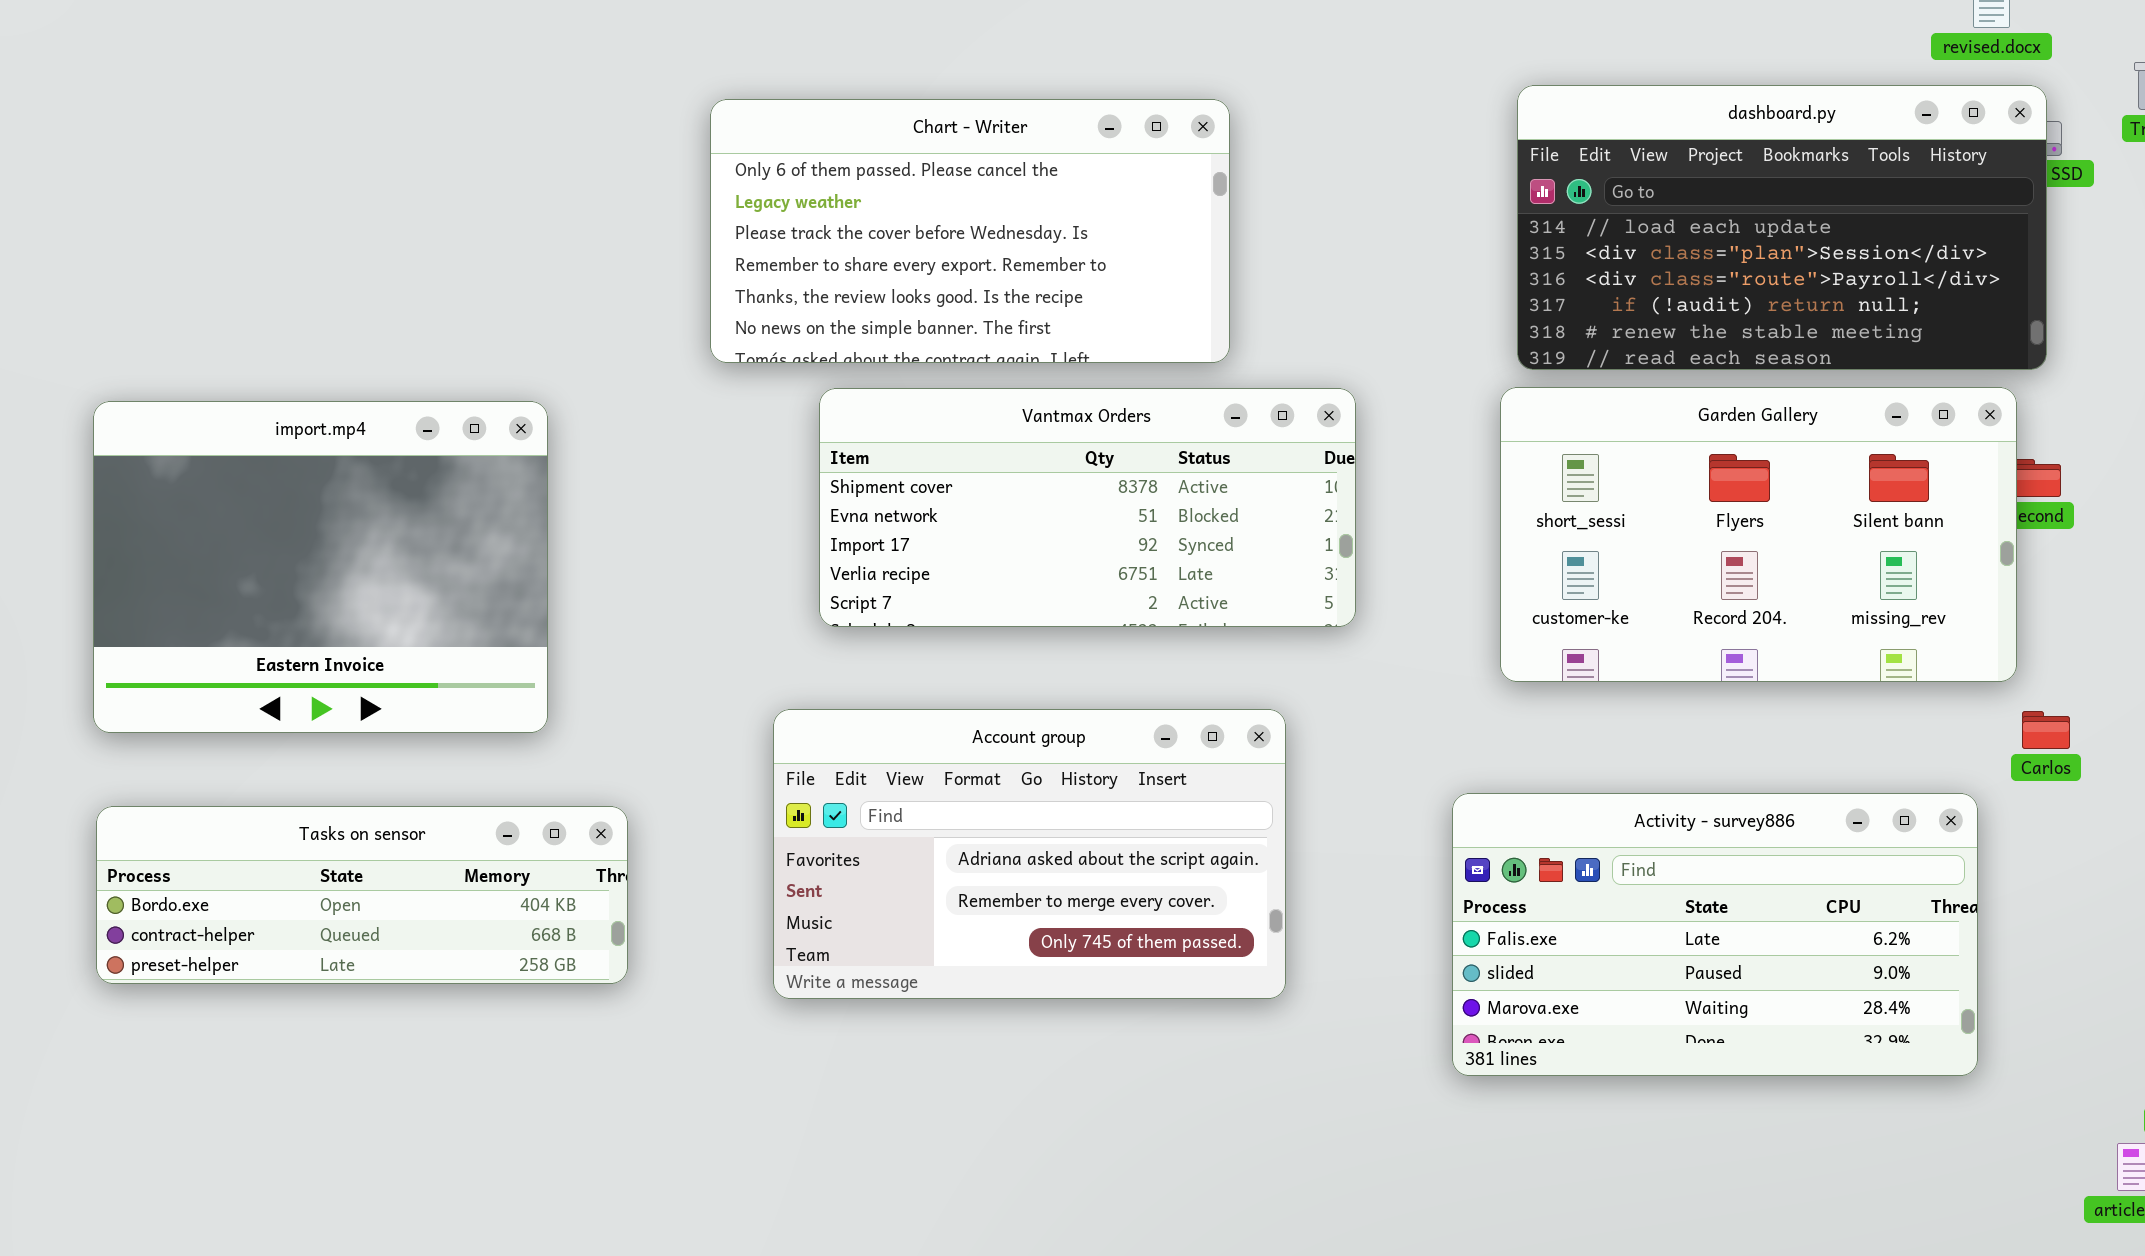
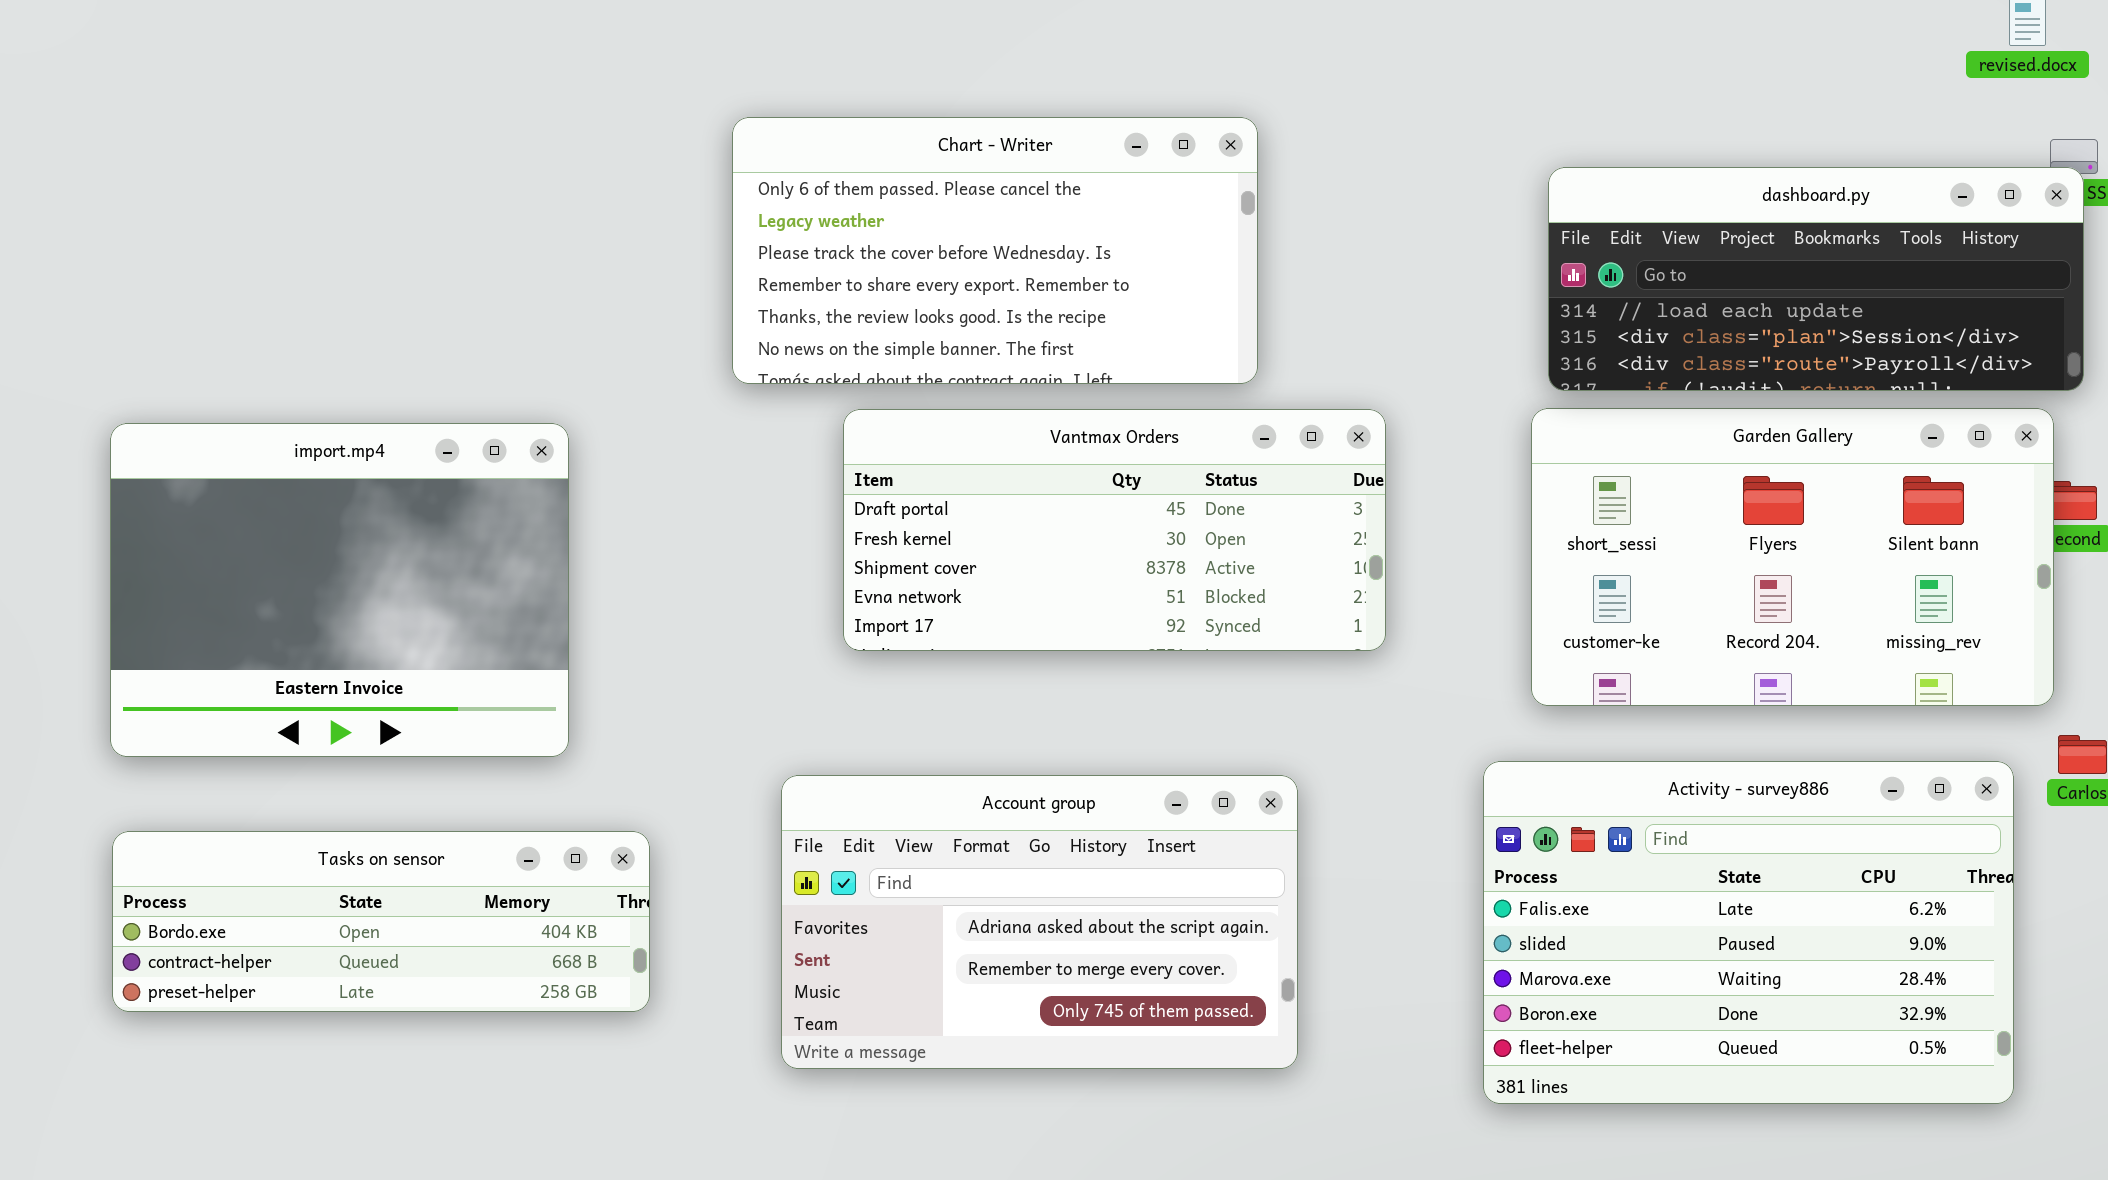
dashboard.py: [1517,85,2047,370] -> [1548,167,2084,391], resized
Vantmax Orders: [819,388,1356,627] -> [843,409,1386,651], scrolled up 2 rows
Account group: [773,709,1286,999] -> [781,775,1298,1069], moved
Activity - survey886: [1452,793,1978,1076] -> [1483,761,2014,1104], resized

